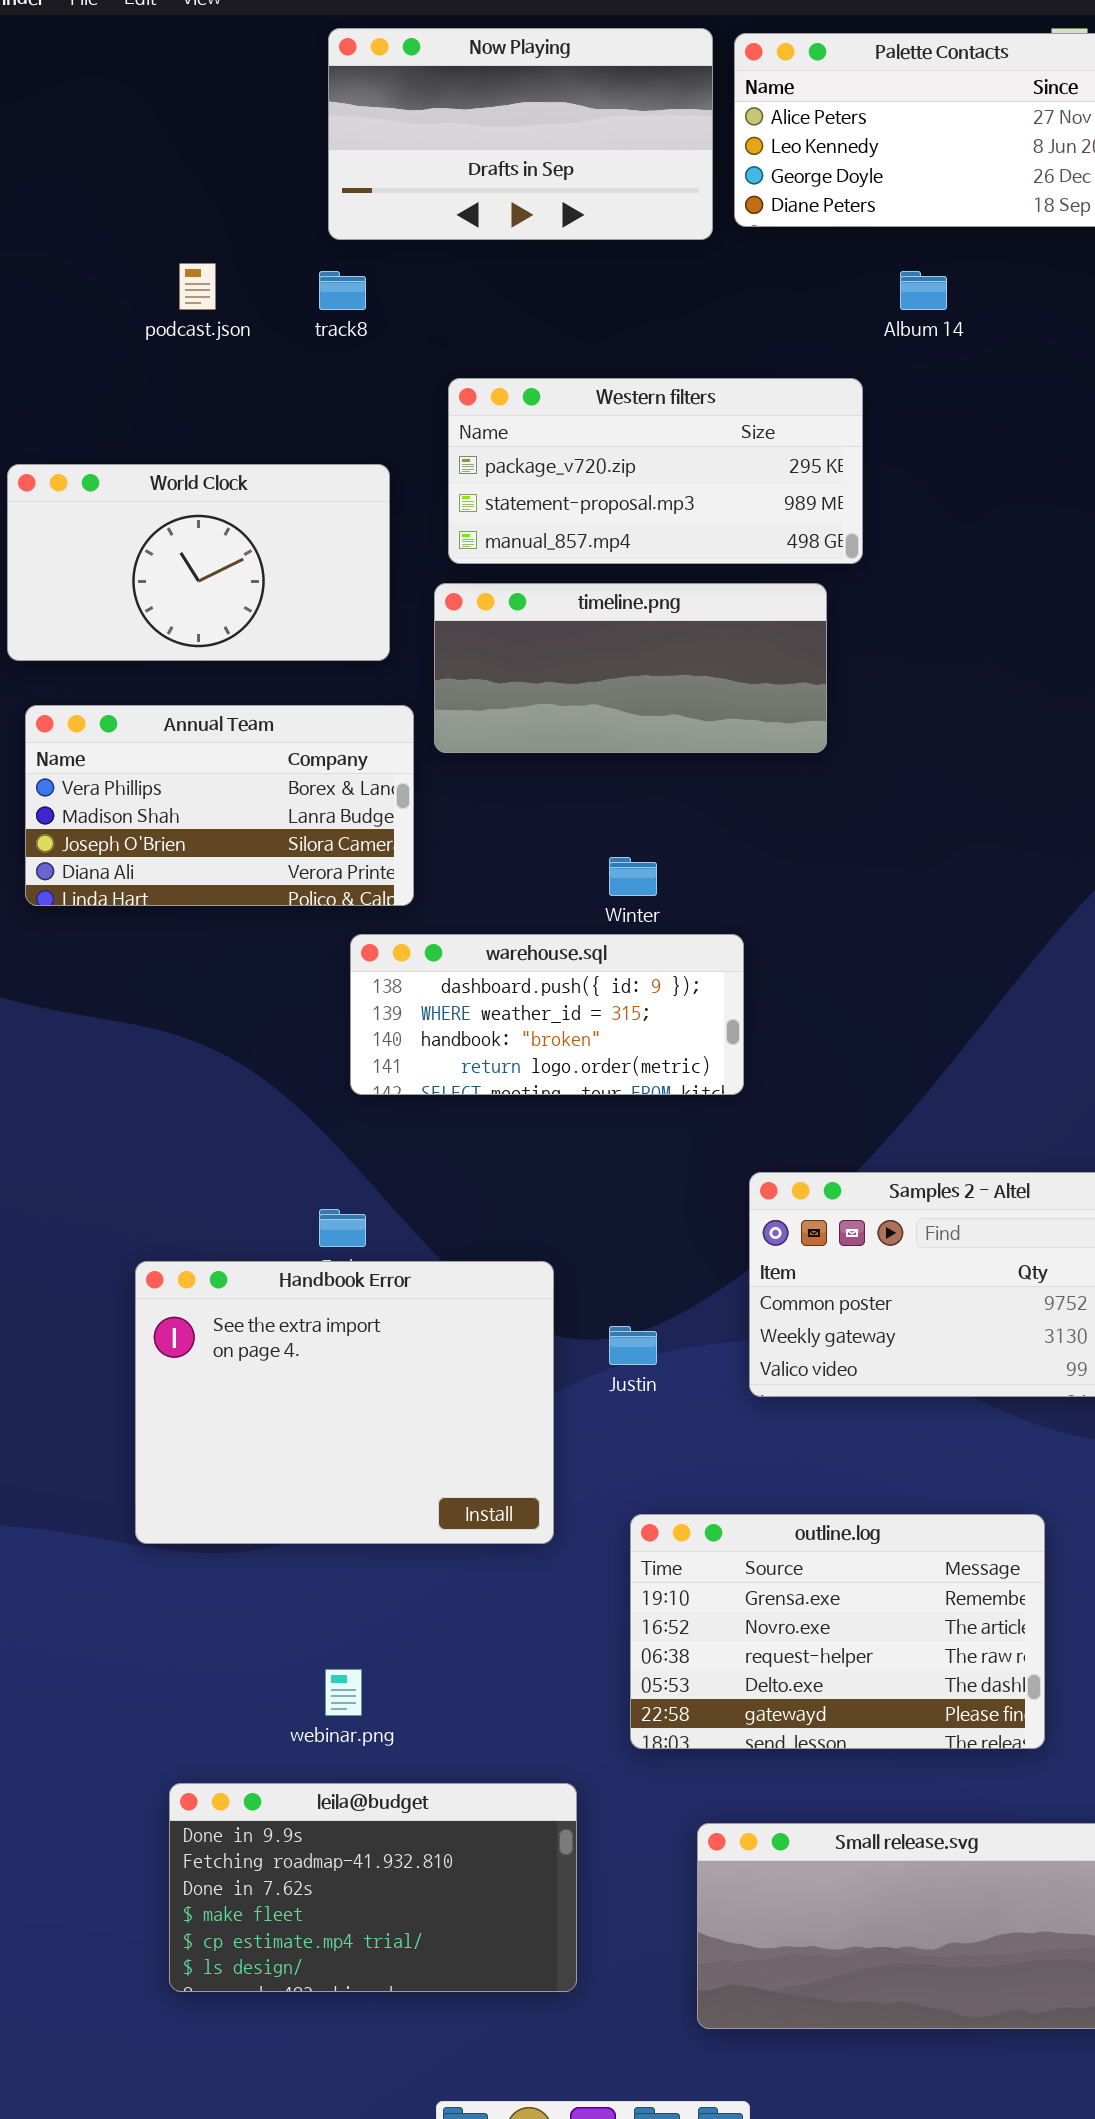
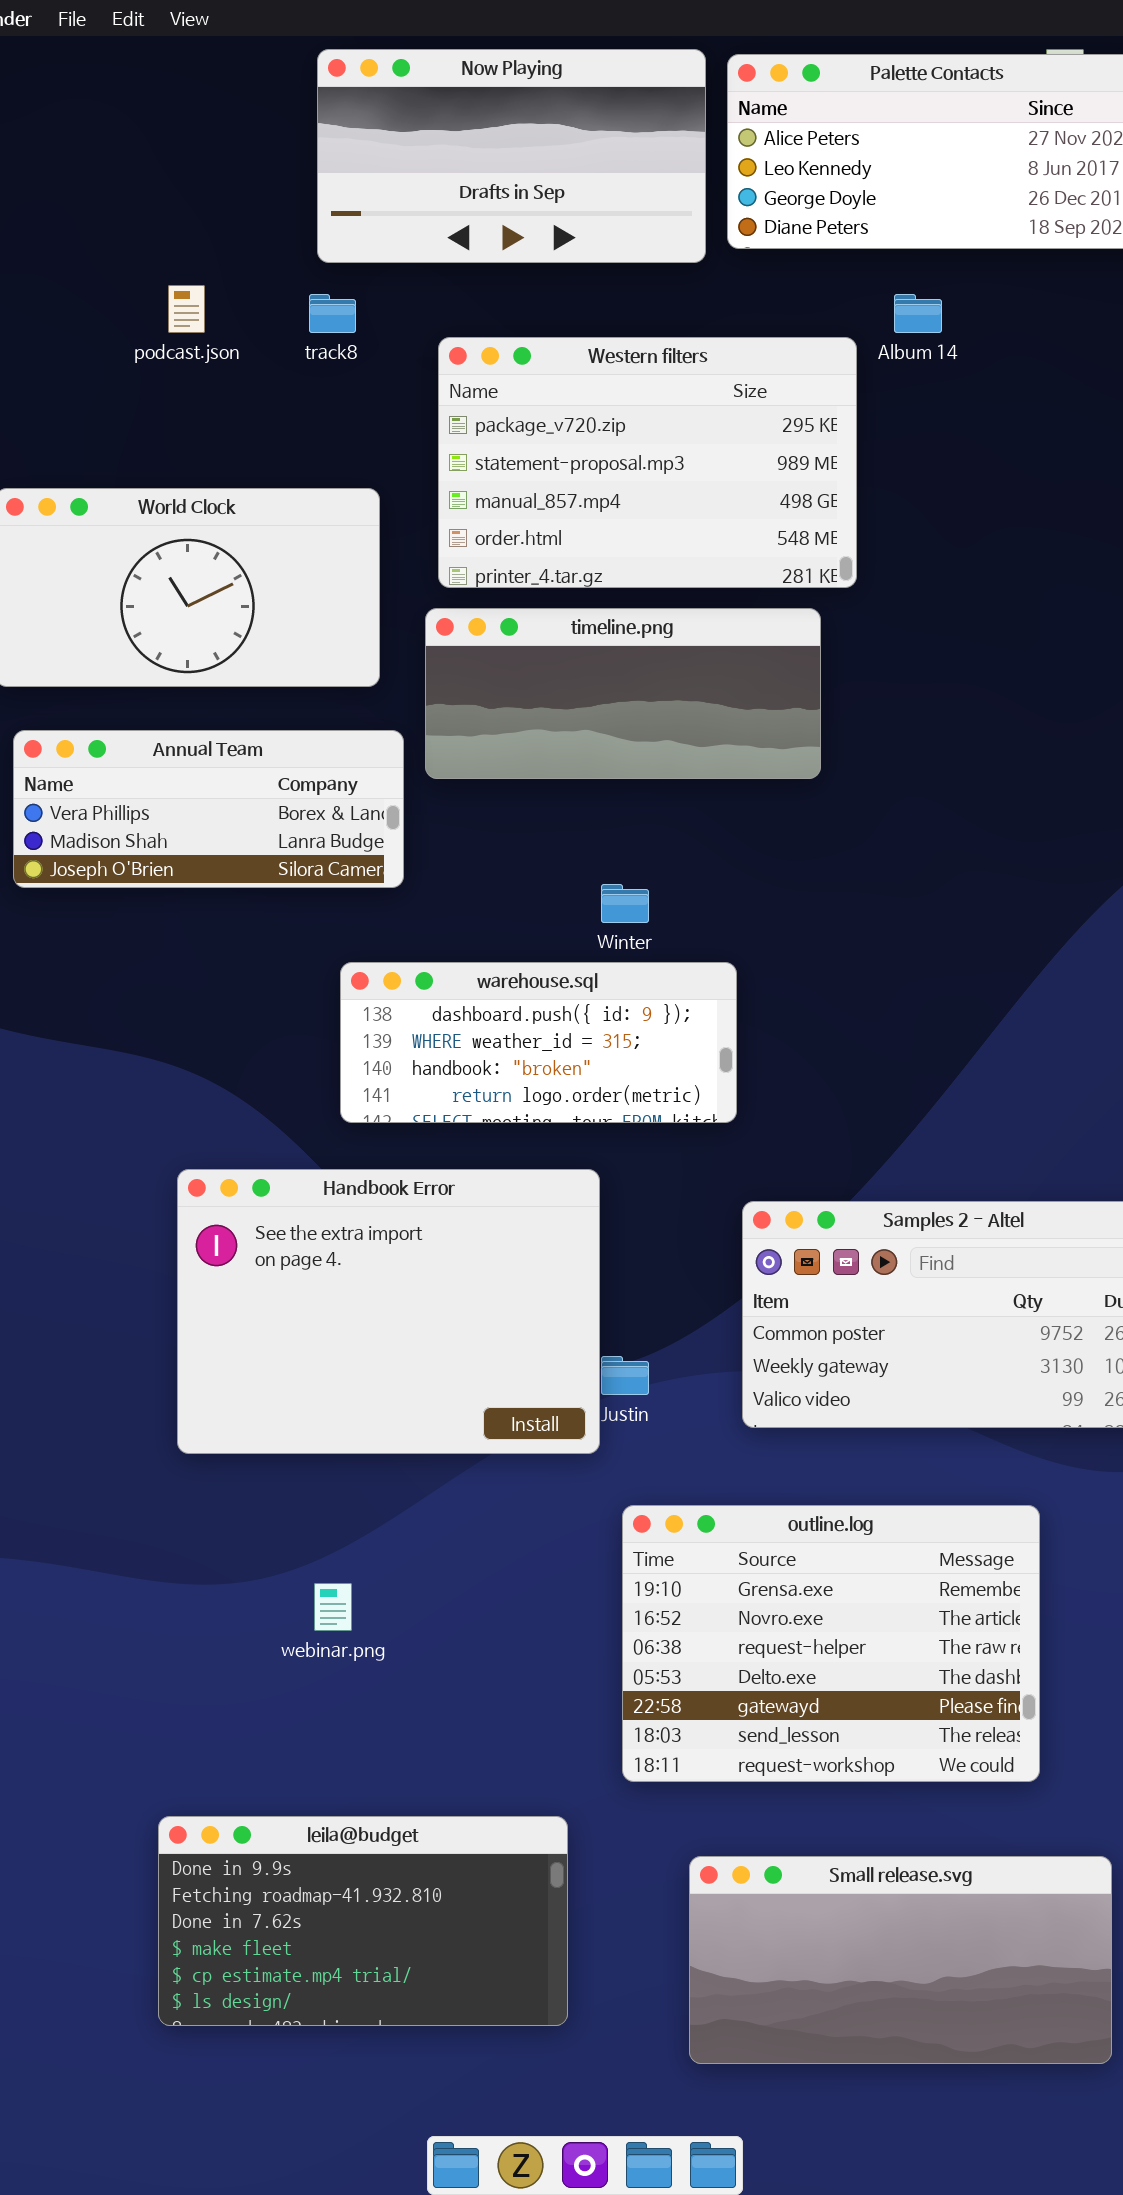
Western filters: [448,378,863,564] -> [438,337,857,588], resized
Annual Team: [25,705,414,906] -> [13,730,404,888], resized
Handbook Error: [135,1261,554,1544] -> [177,1169,600,1454], moved
outline.log: [630,1514,1045,1749] -> [622,1505,1040,1782], resized
webinar.png: [325,1669,362,1716] -> [314,1583,352,1631], moved

